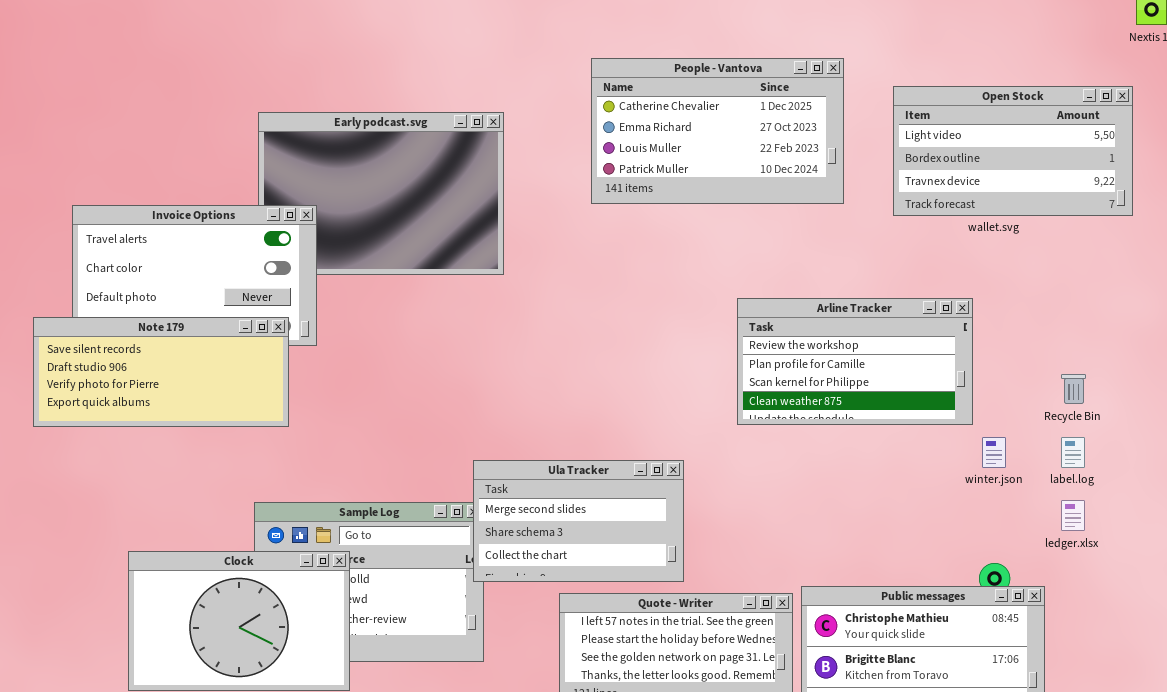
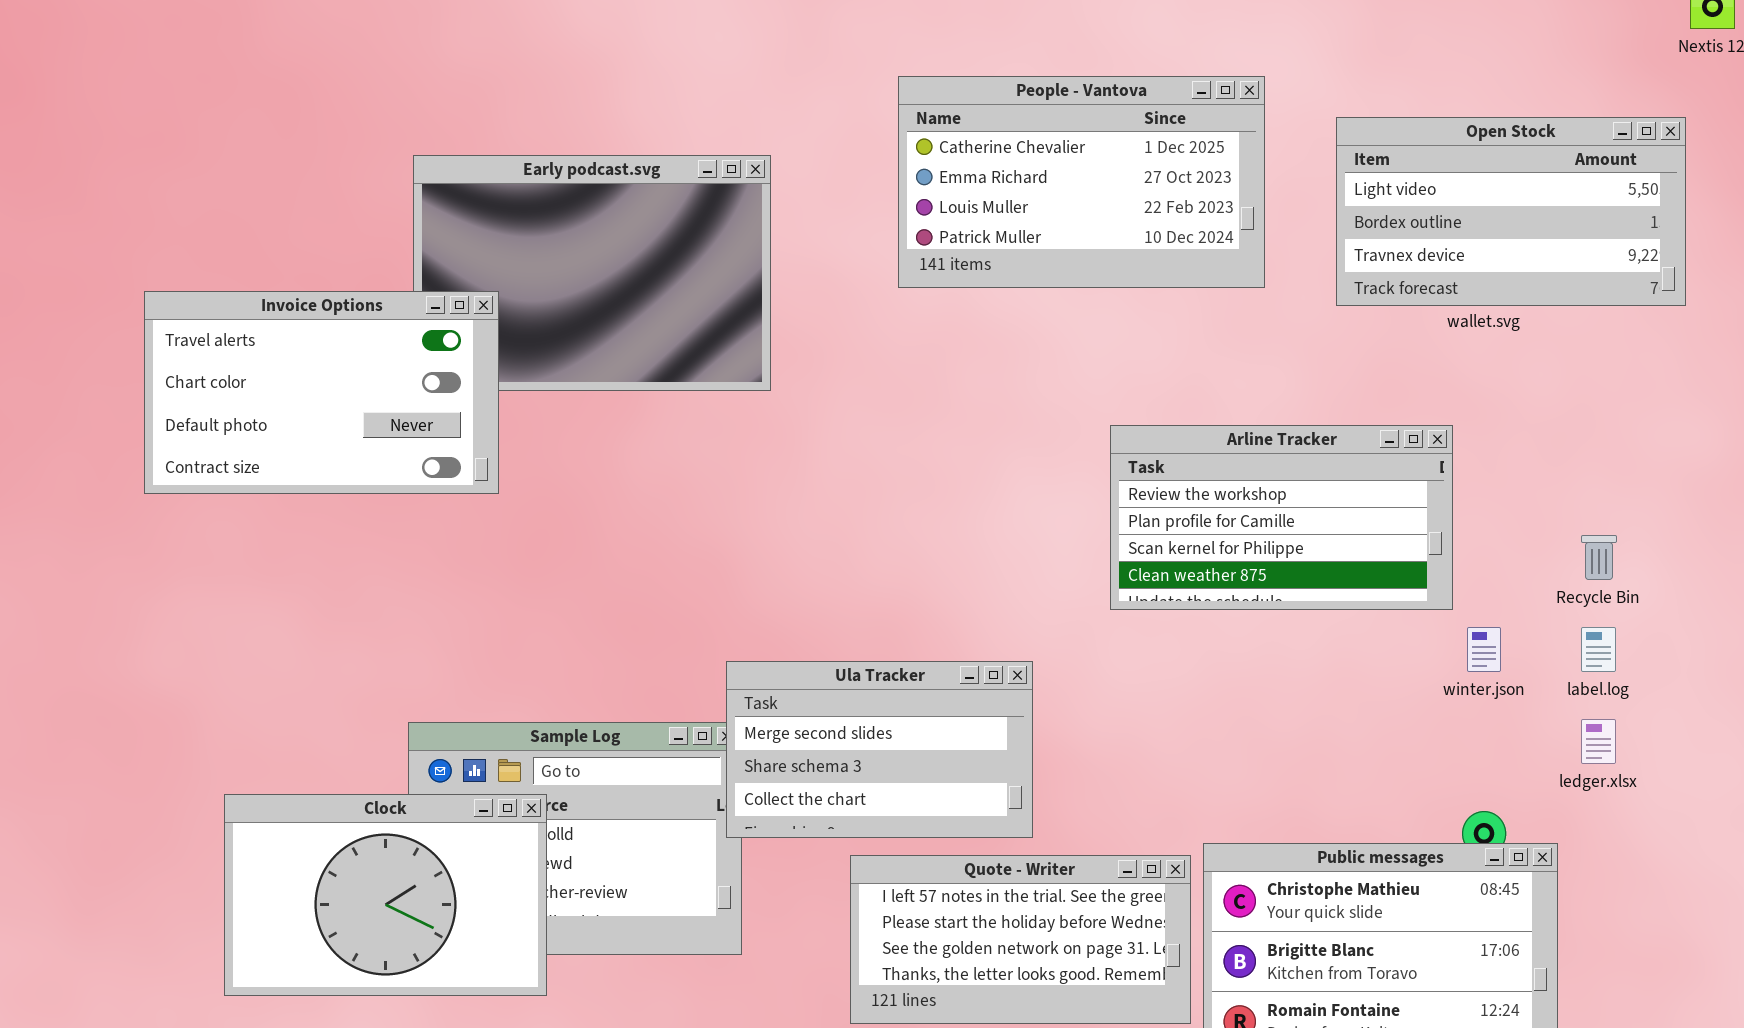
Note 179: [33,317,289,427] -> none, closed

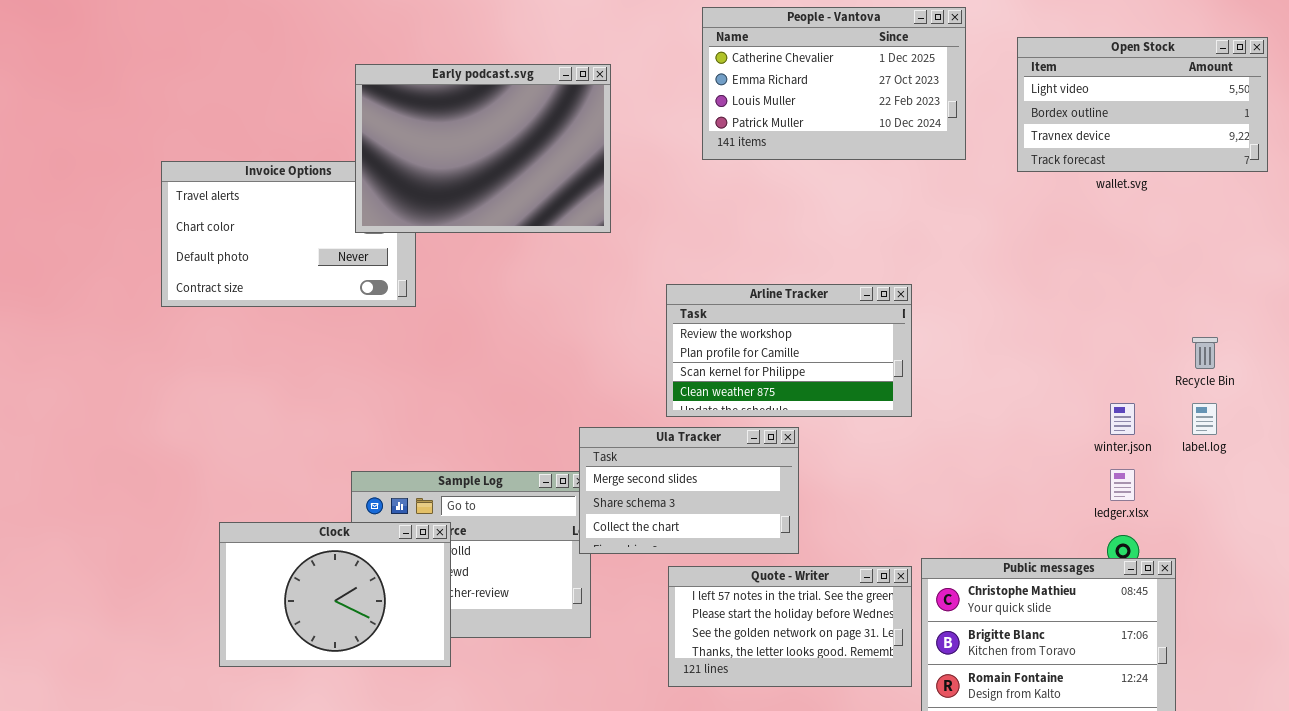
Early podcast.svg: [413,155,771,391] -> [355,64,611,233], raised
Arline Tracker: [1110,425,1453,610] -> [666,284,912,417], moved
ledger.xlsx: [1581,719,1616,764] -> [1110,469,1135,501], moved

